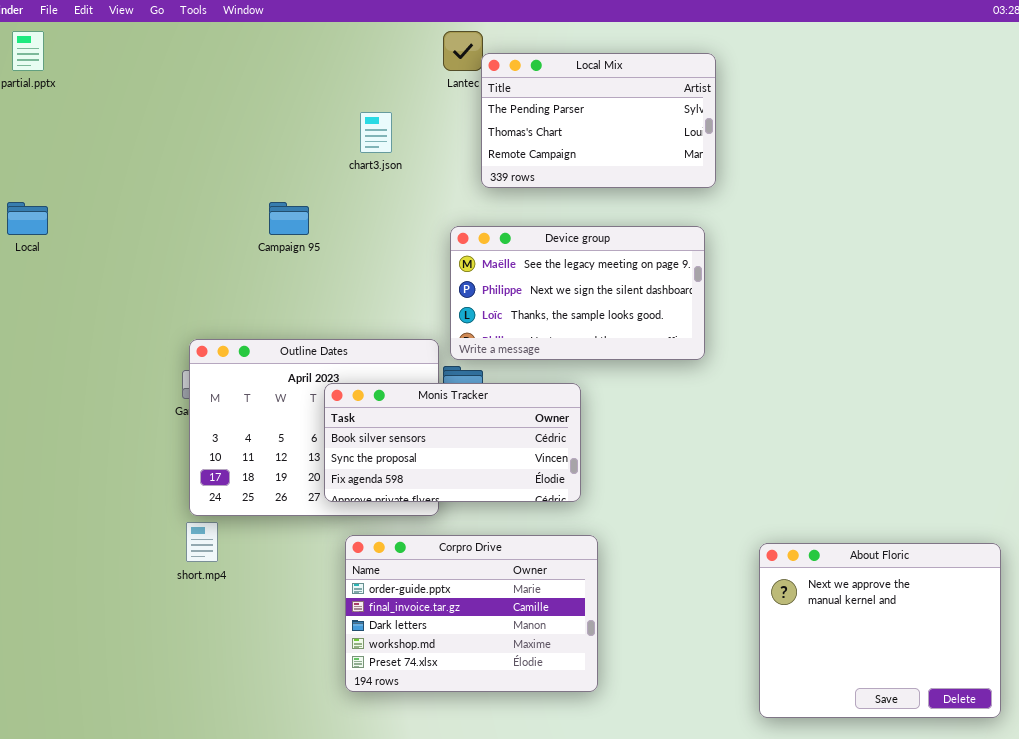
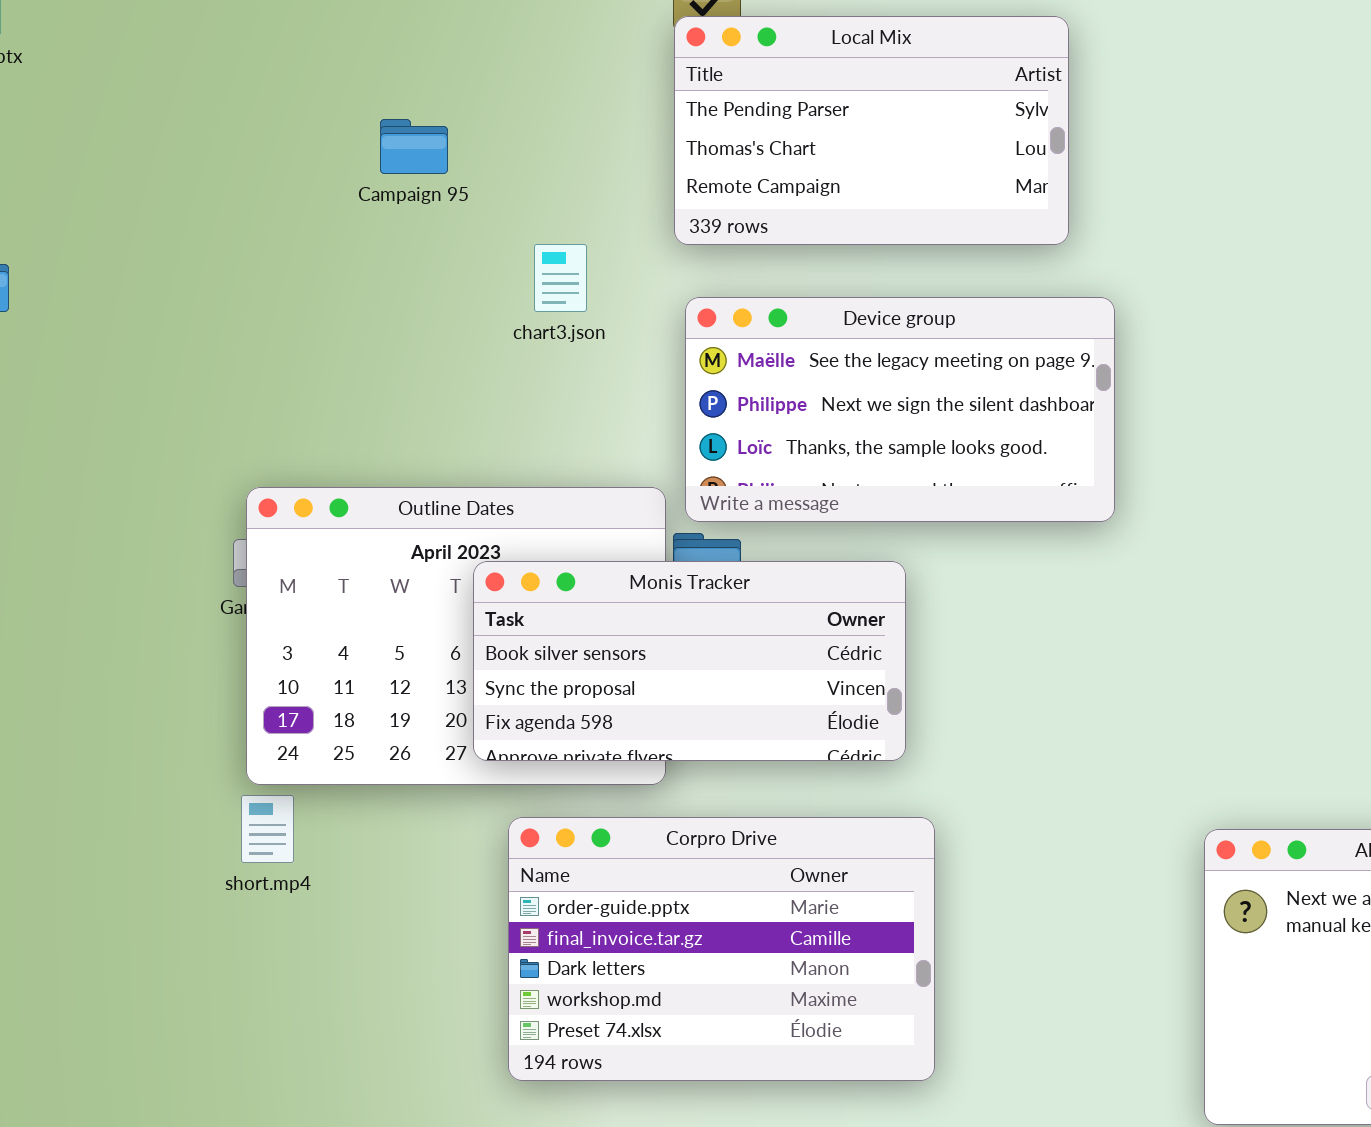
Local Mix: [481,53,716,188] -> [674,16,1069,245], moved
chart3.json: [360,112,392,153] -> [534,244,587,312], moved
Campaign 95: [269,202,309,235] -> [380,119,448,174], moved

